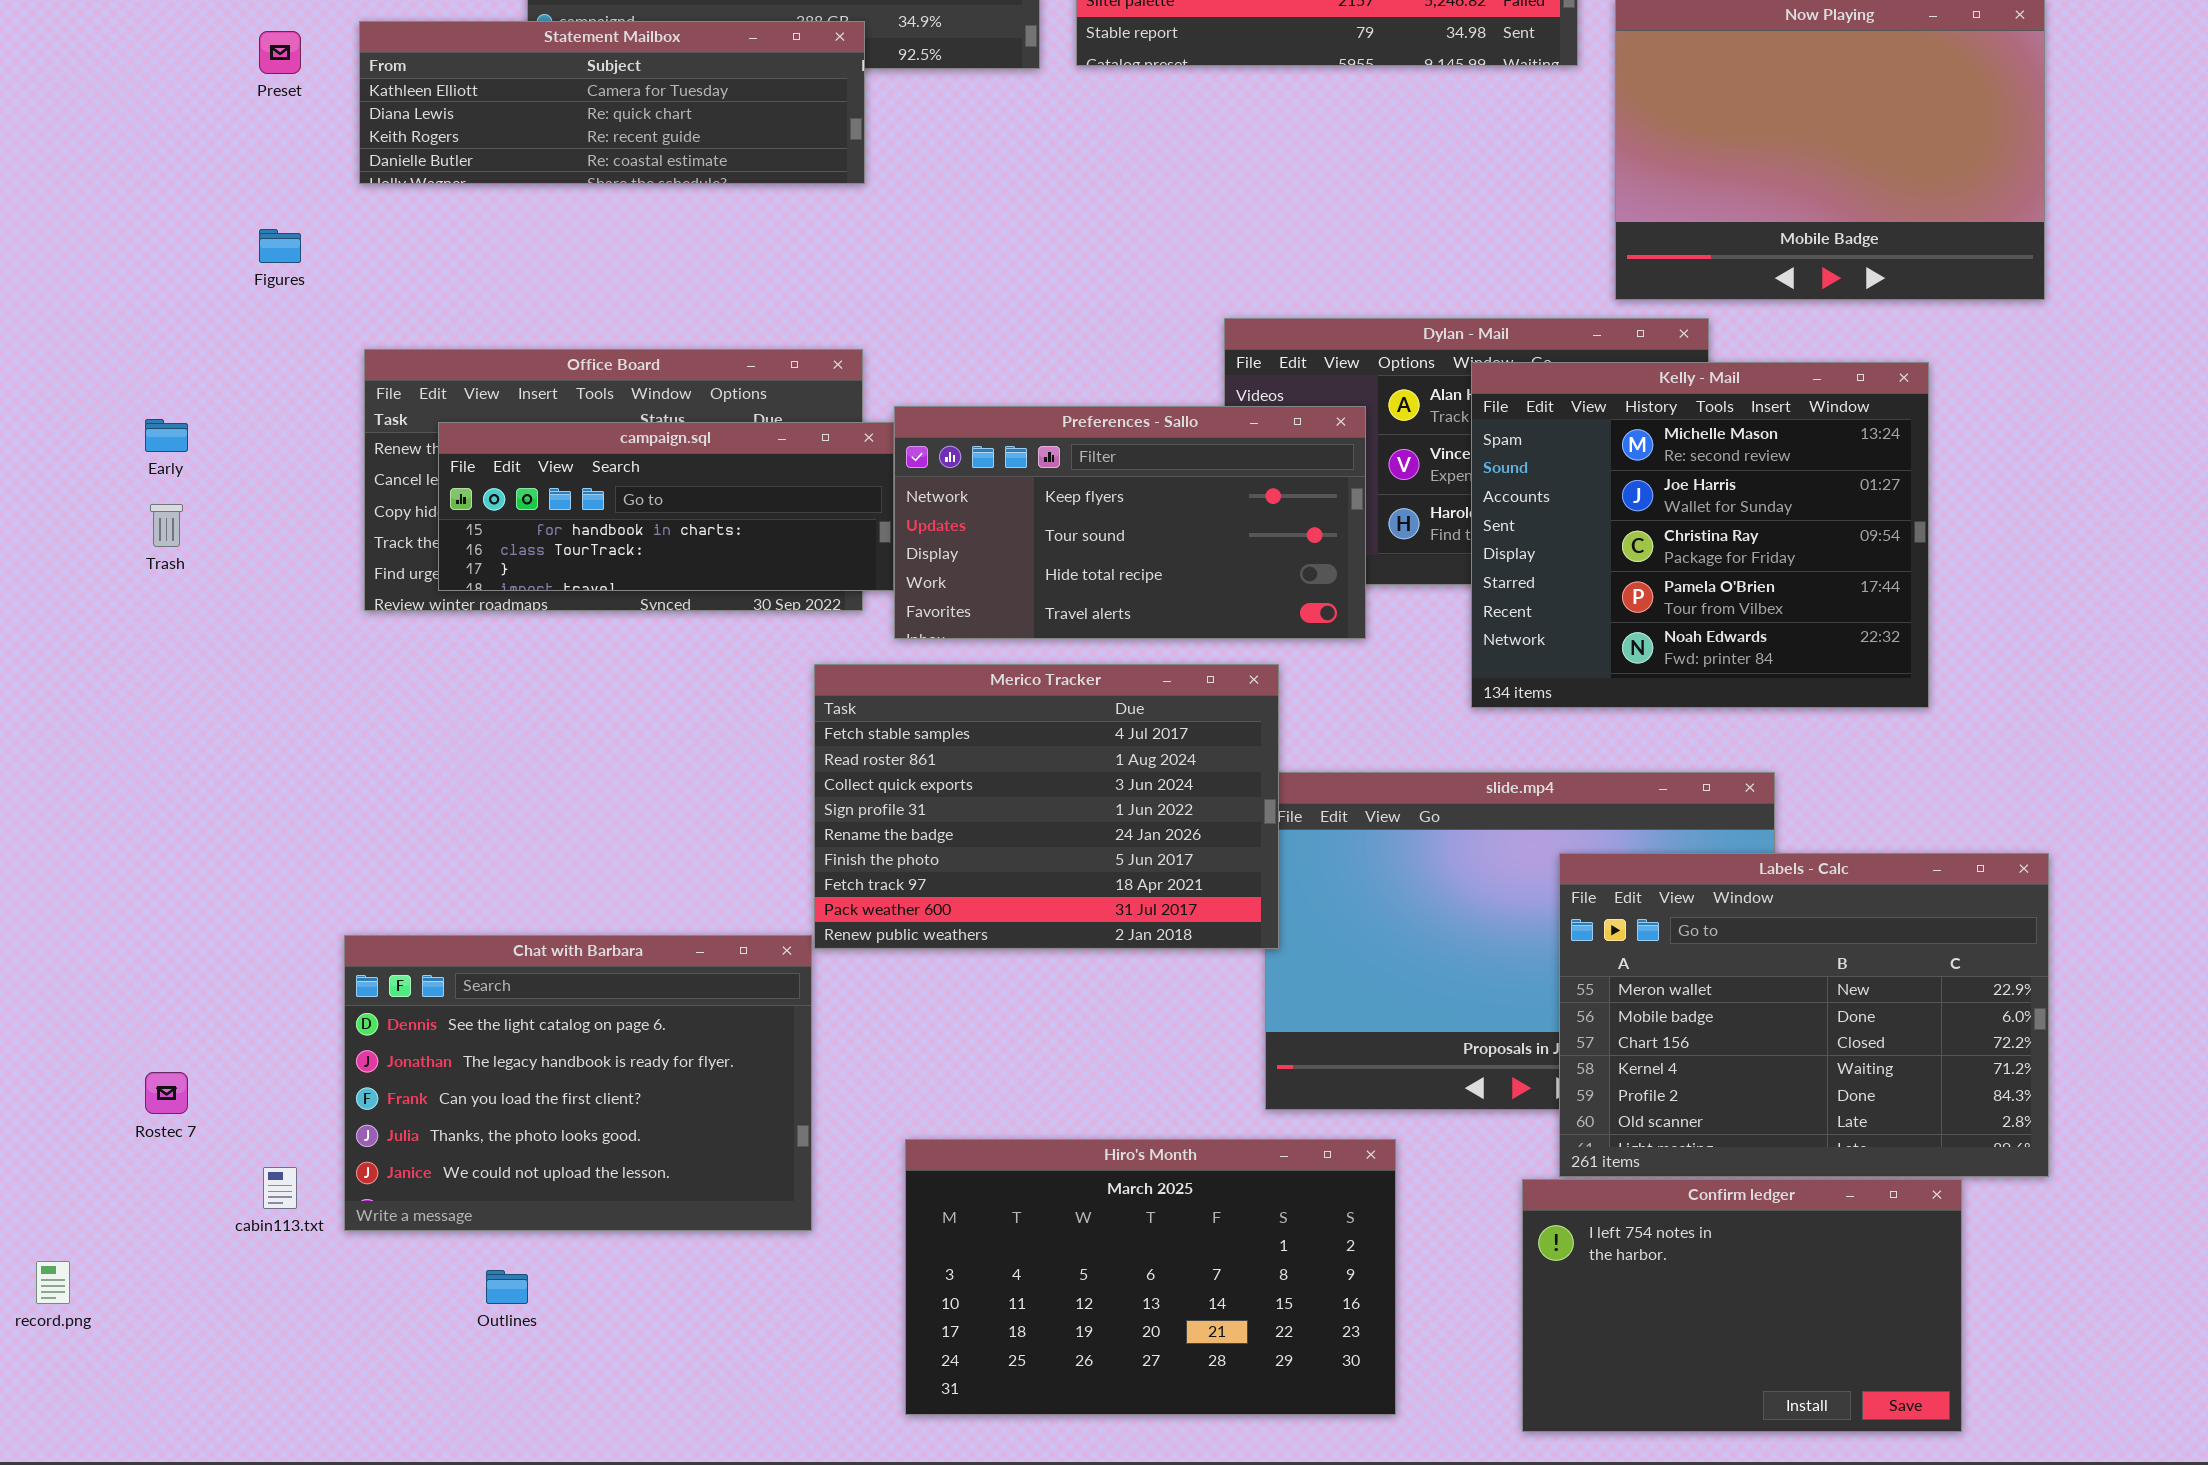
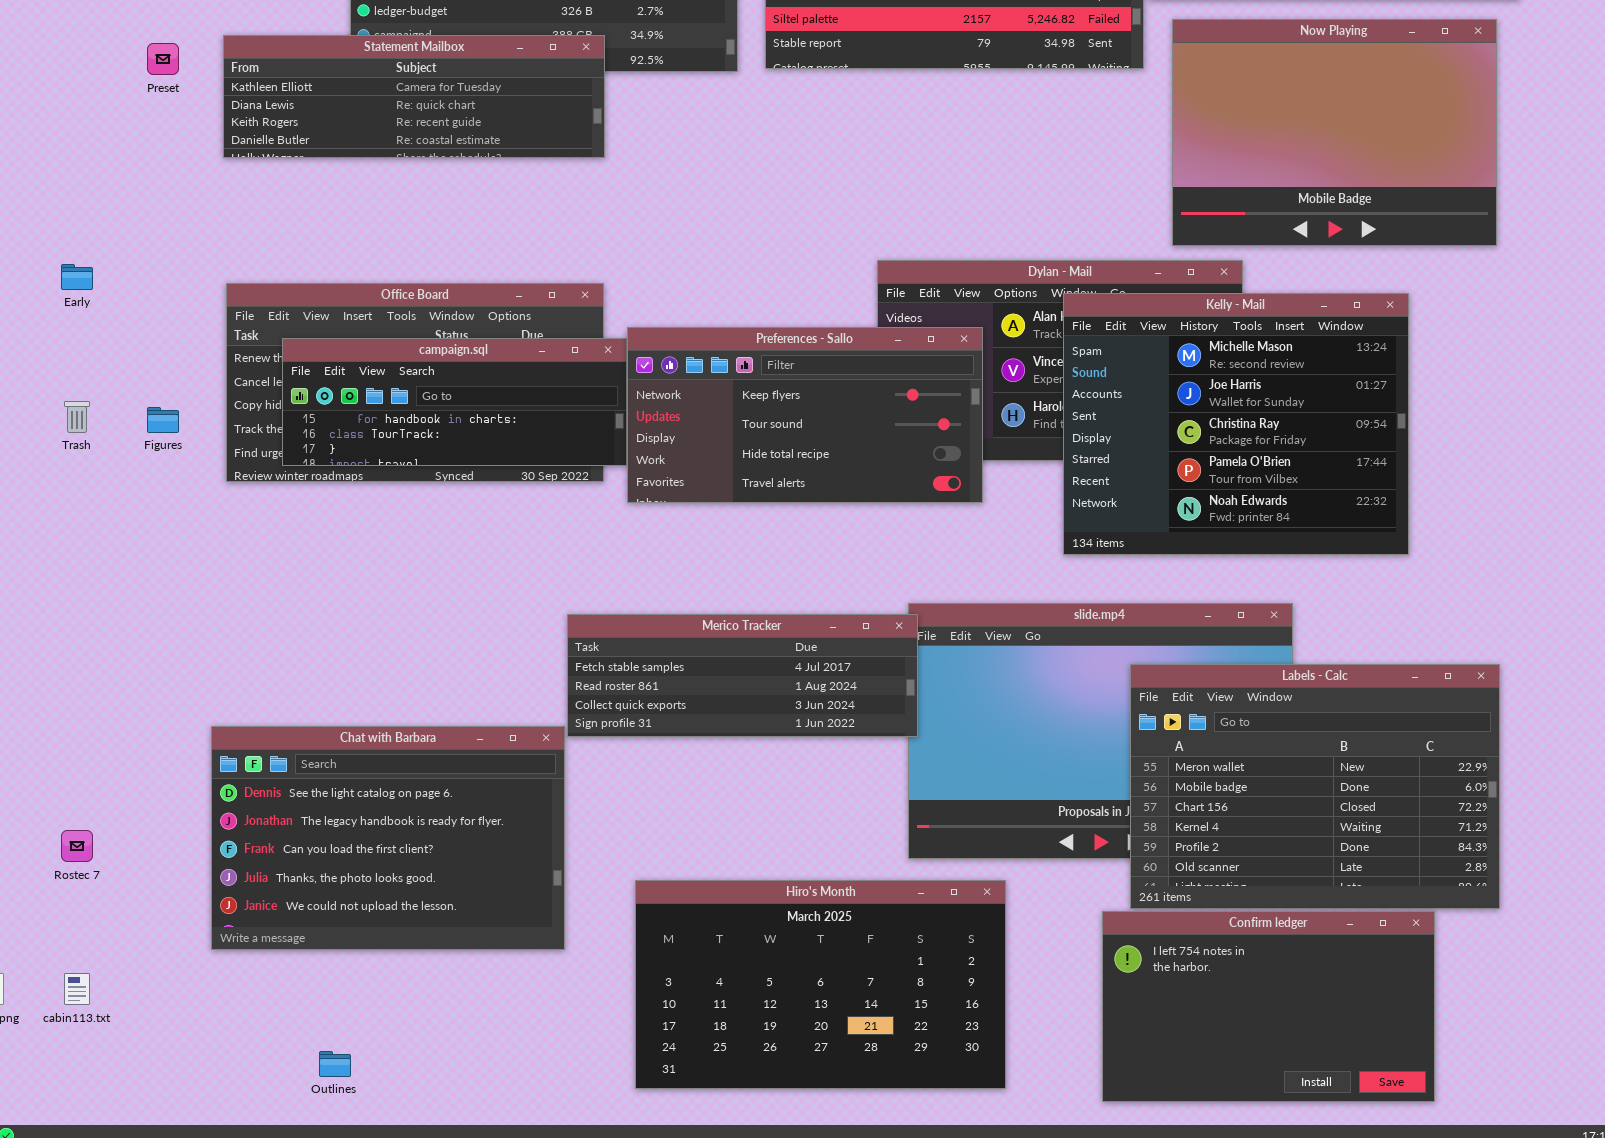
Figures: [259,229,301,263] -> [147,407,179,433], moved
Early: [145,419,188,452] -> [61,264,93,290], moved
Merico Tracker: [814,664,1279,949] -> [567,614,918,737], resized
cabin113.txt: [263,1167,297,1209] -> [64,973,90,1005], moved
Outlines: [486,1270,528,1304] -> [319,1051,351,1077], moved

